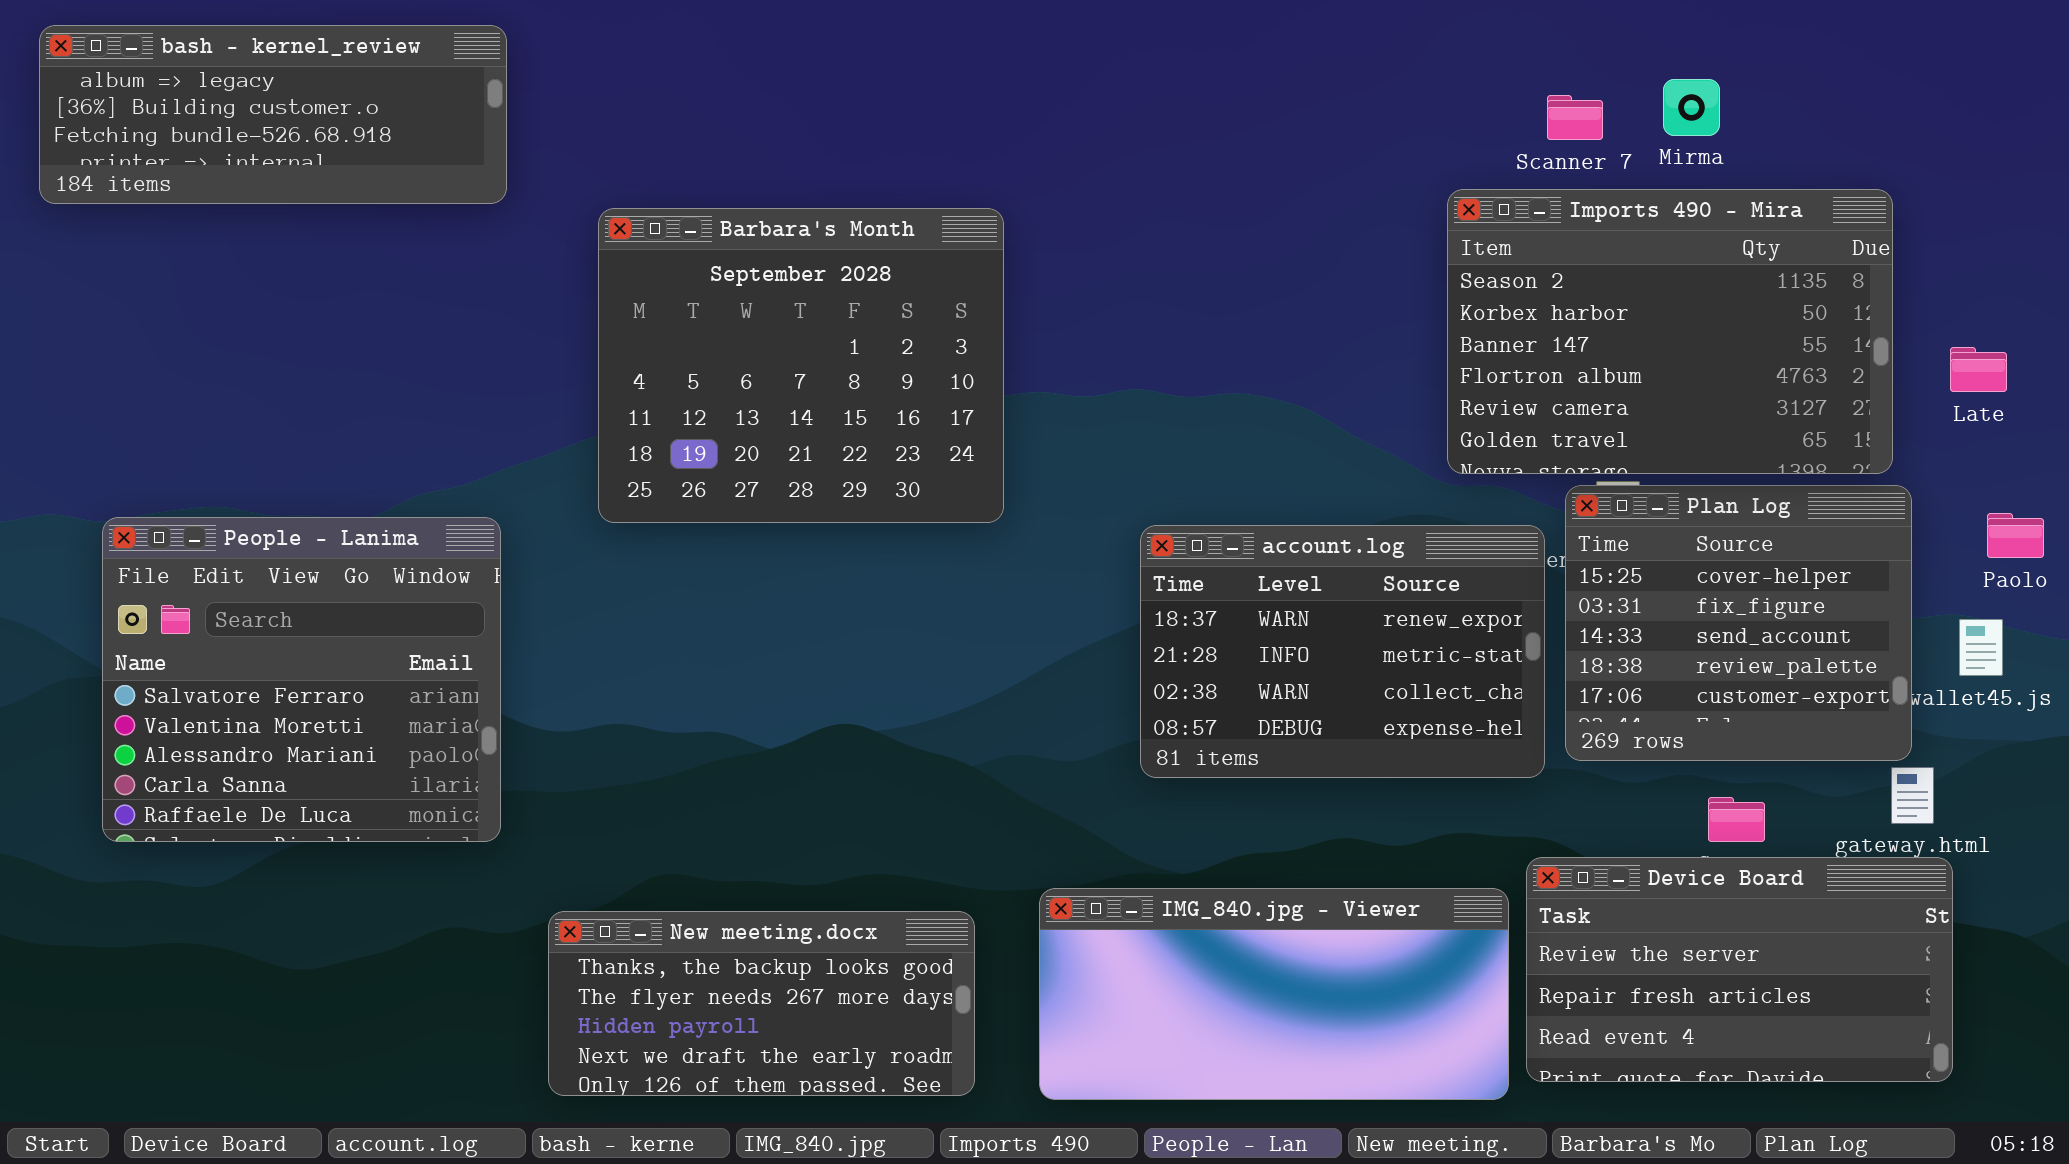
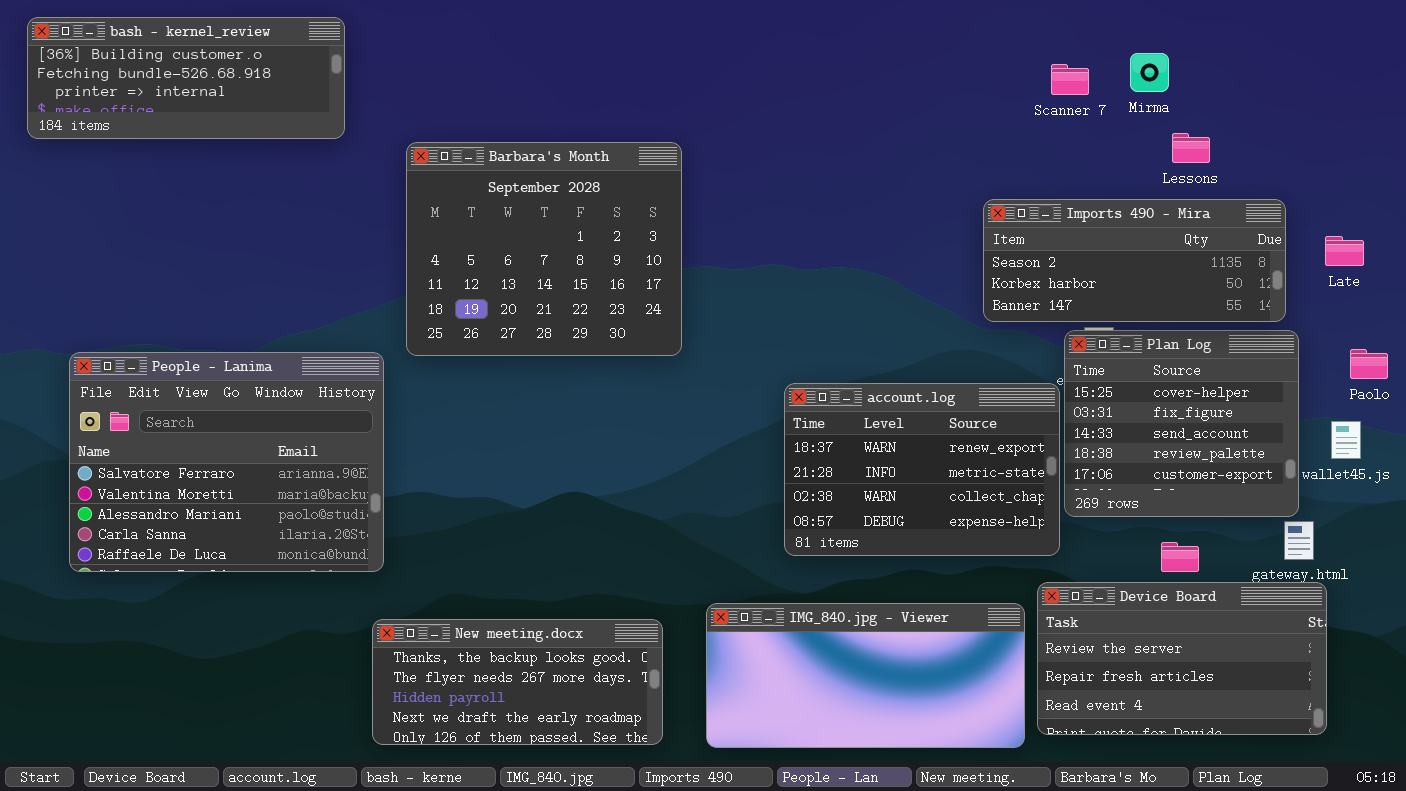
bash - kernel_review: [39,25,507,204] -> [27,17,345,139], scrolled down 1 row
Imports 490 - Mira: [1447,189,1893,474] -> [983,199,1286,322], resized
People - Lanima: [102,517,501,842] -> [69,352,384,572], resized
account.log: [1140,525,1545,778] -> [784,383,1060,556], moved

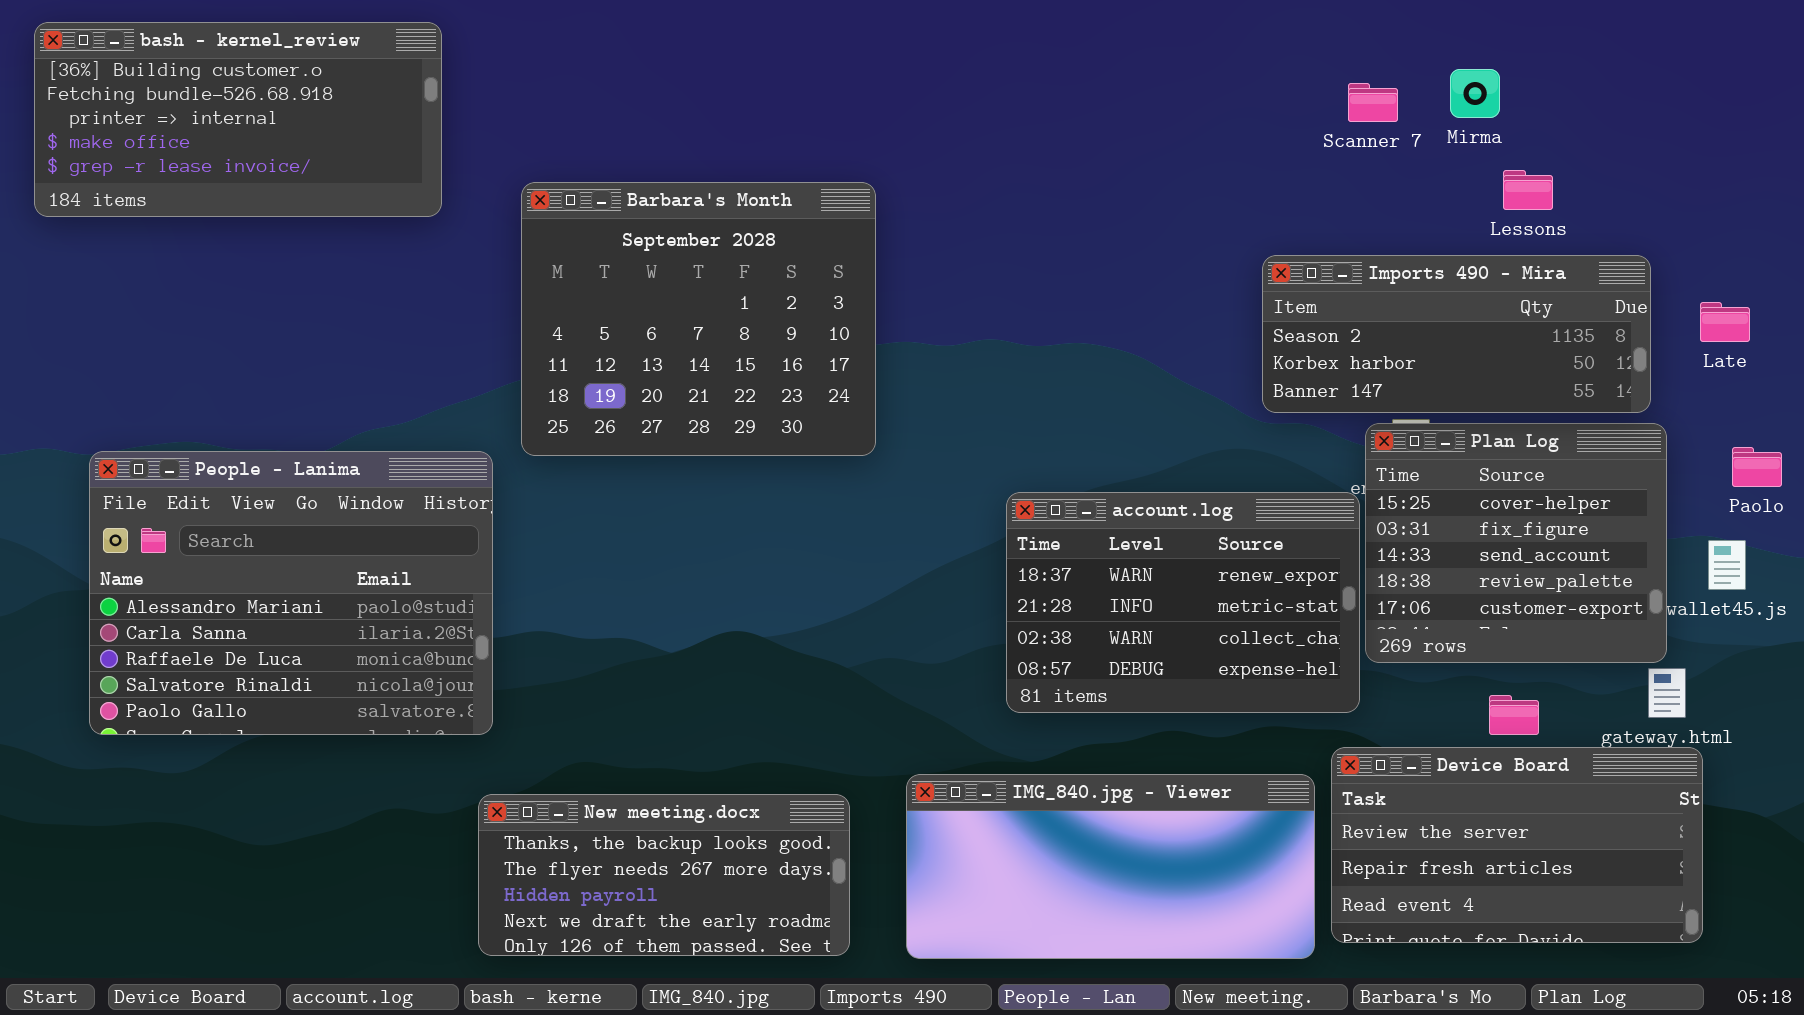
bash - kernel_review: [27,17,345,139] -> [34,22,442,217], resized
People - Lanima: [69,352,384,572] -> [89,451,493,735], scrolled down 2 rows

